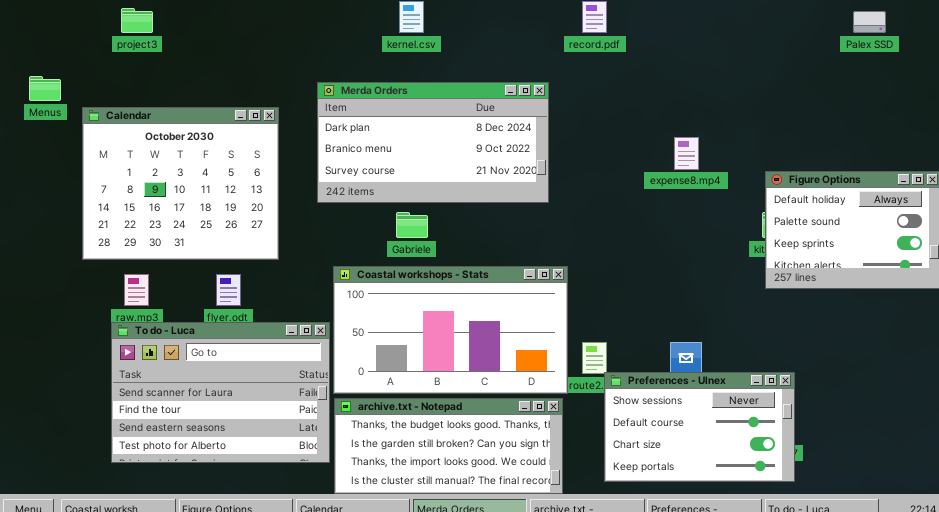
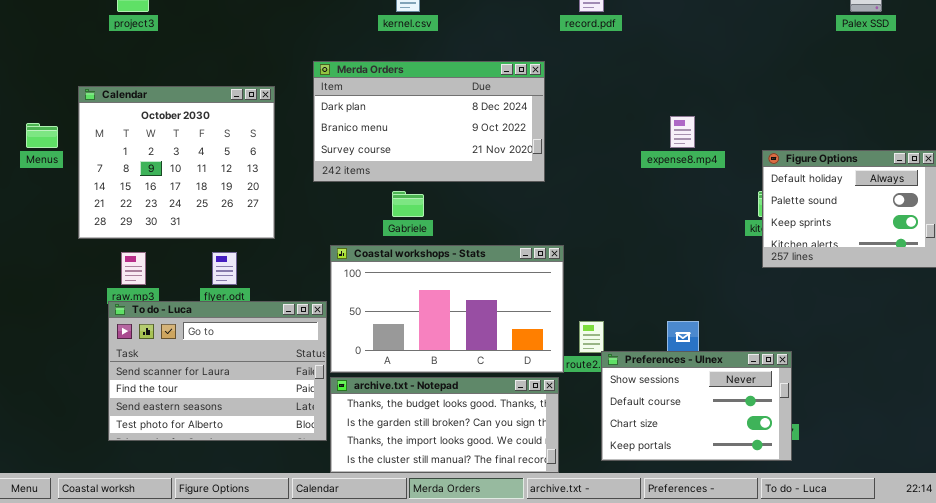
Menus: [29,76,61,101] -> [26,123,58,148], moved

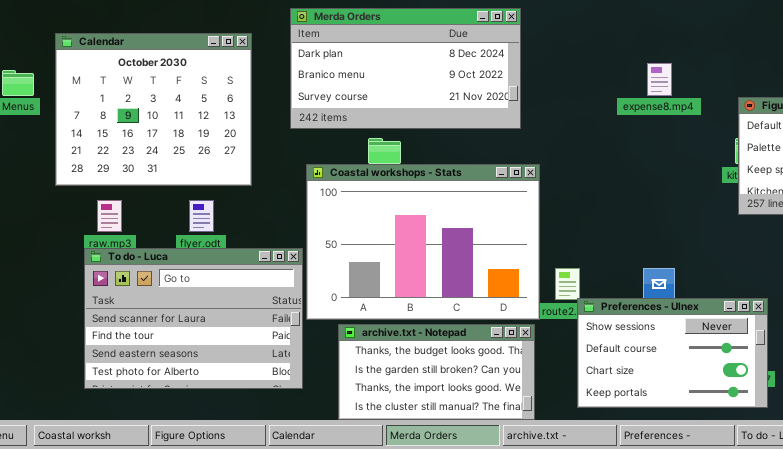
Coastal workshops - Stats: [330,245,564,373] -> [306,164,540,320], resized
archive.txt - Notepad: [330,377,559,473] -> [338,324,535,420], resized

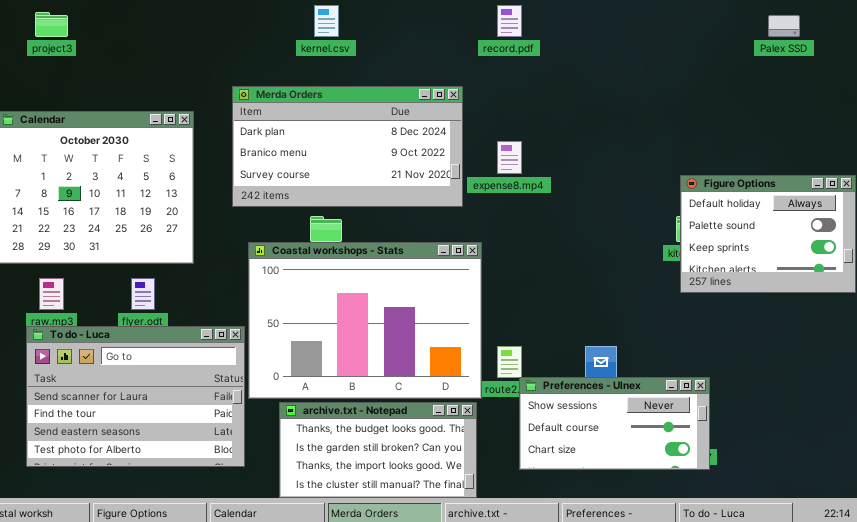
expense8.mp4: [647,63,672,96] -> [497,141,522,174], moved
Preferences - Ulnex: [577,298,768,408] -> [519,377,710,470], resized

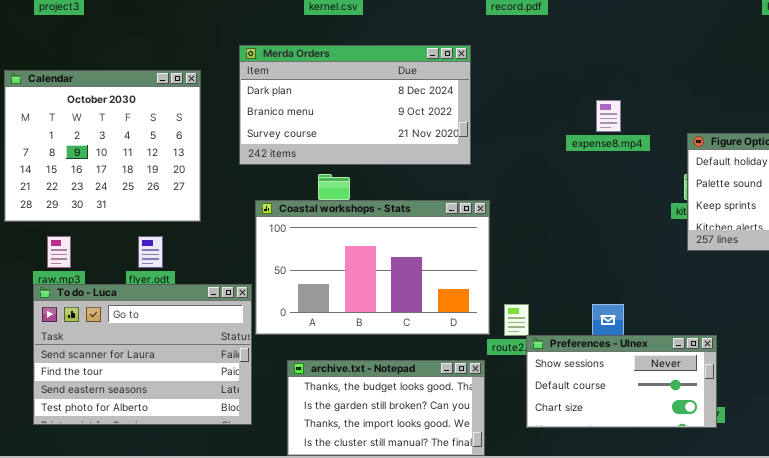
expense8.mp4: [497,141,522,174] -> [596,100,621,132], moved
Coastal workshops - Stats: [248,242,482,399] -> [255,200,490,335], resized

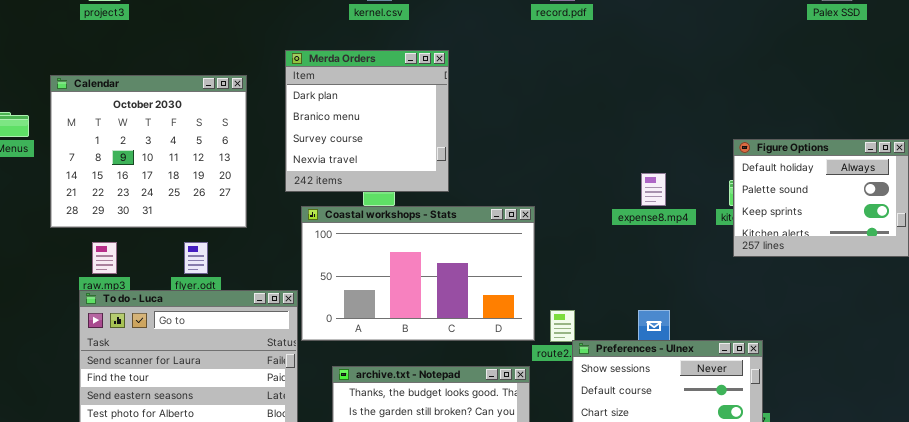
Merda Orders: [239,45,471,165] -> [285,50,449,192], resized
expense8.mp4: [596,100,621,132] -> [641,173,666,206], moved

